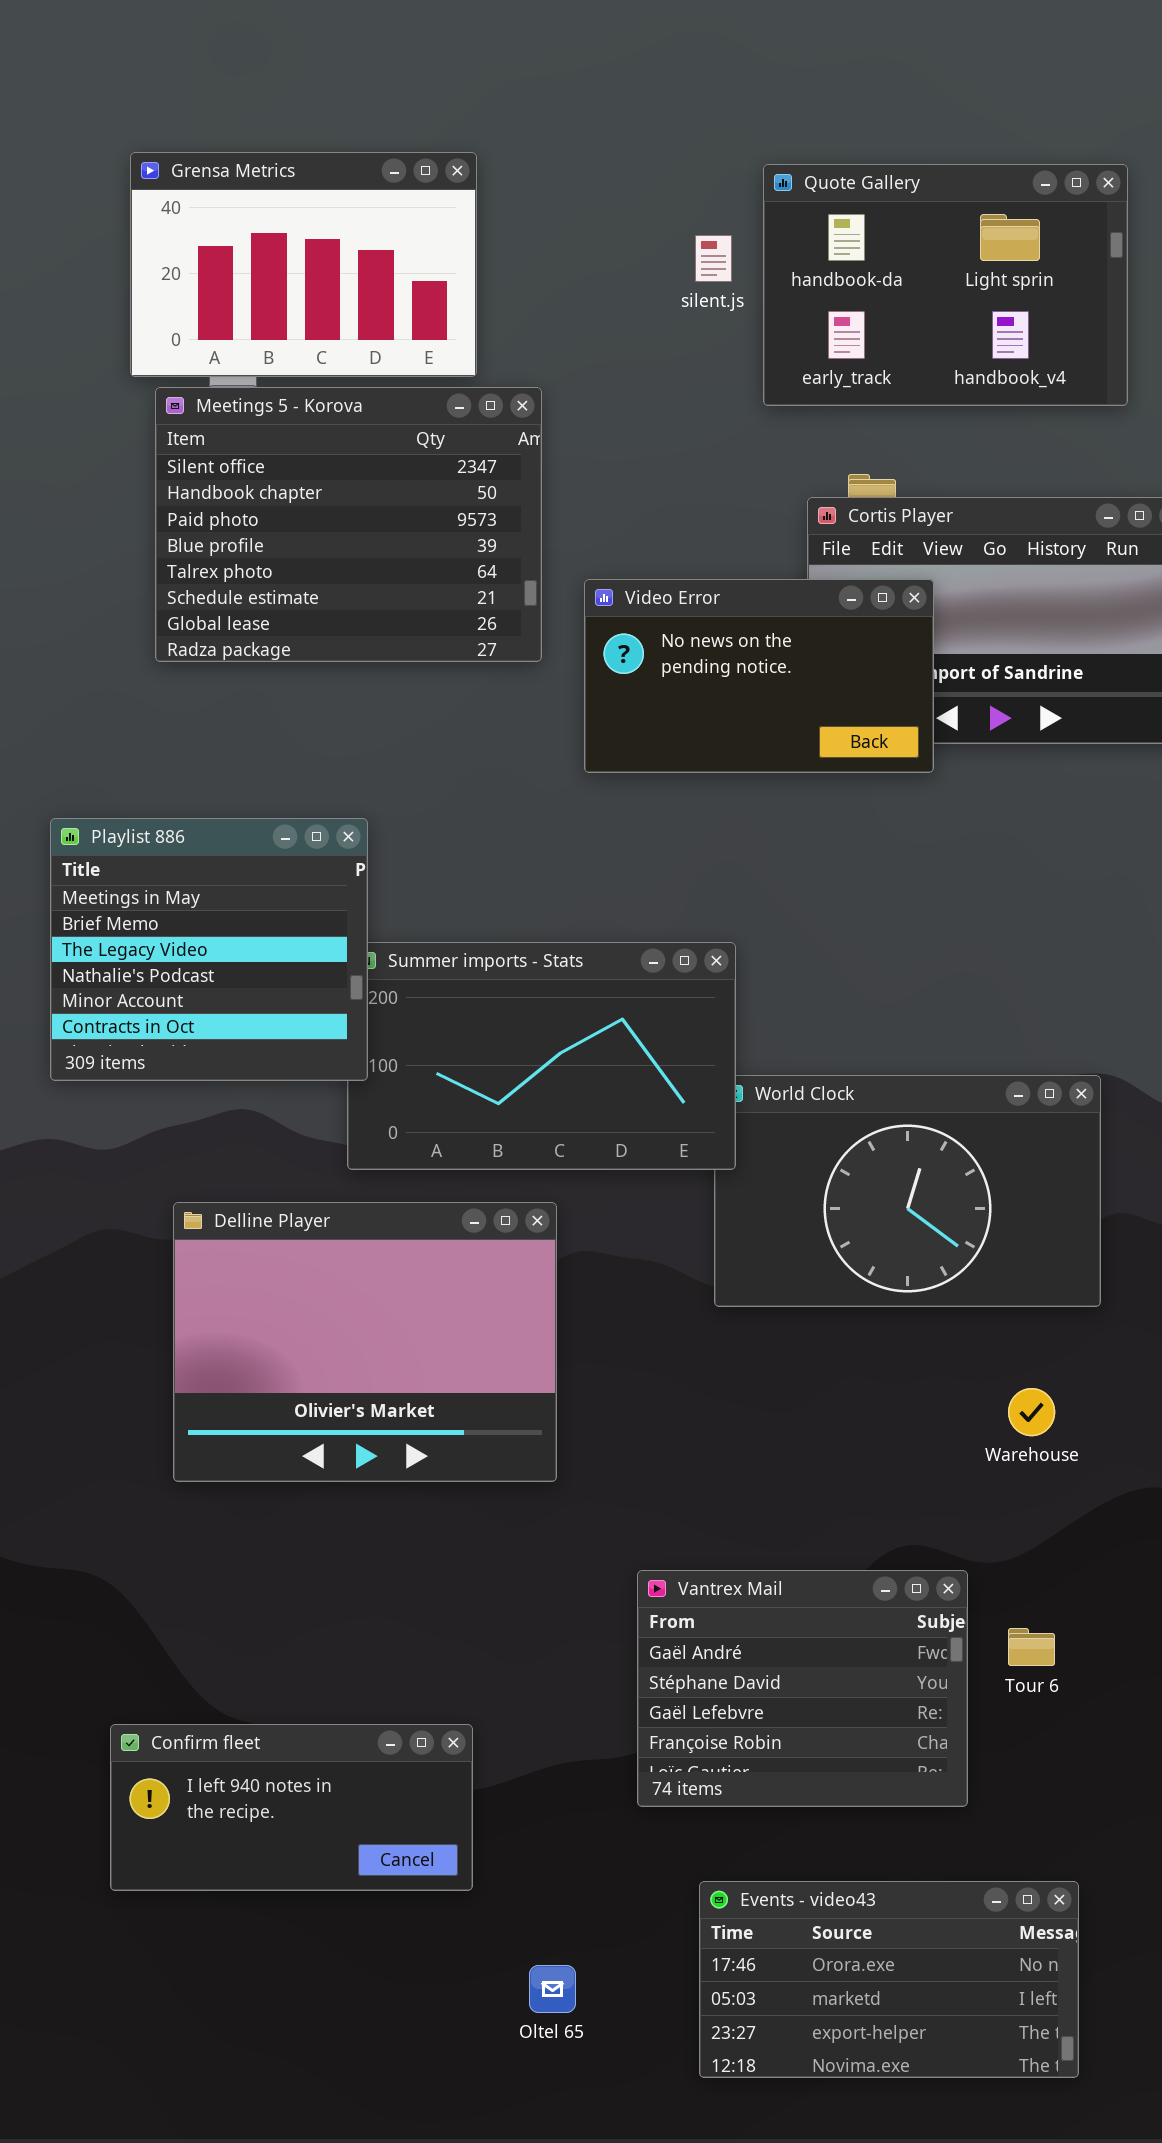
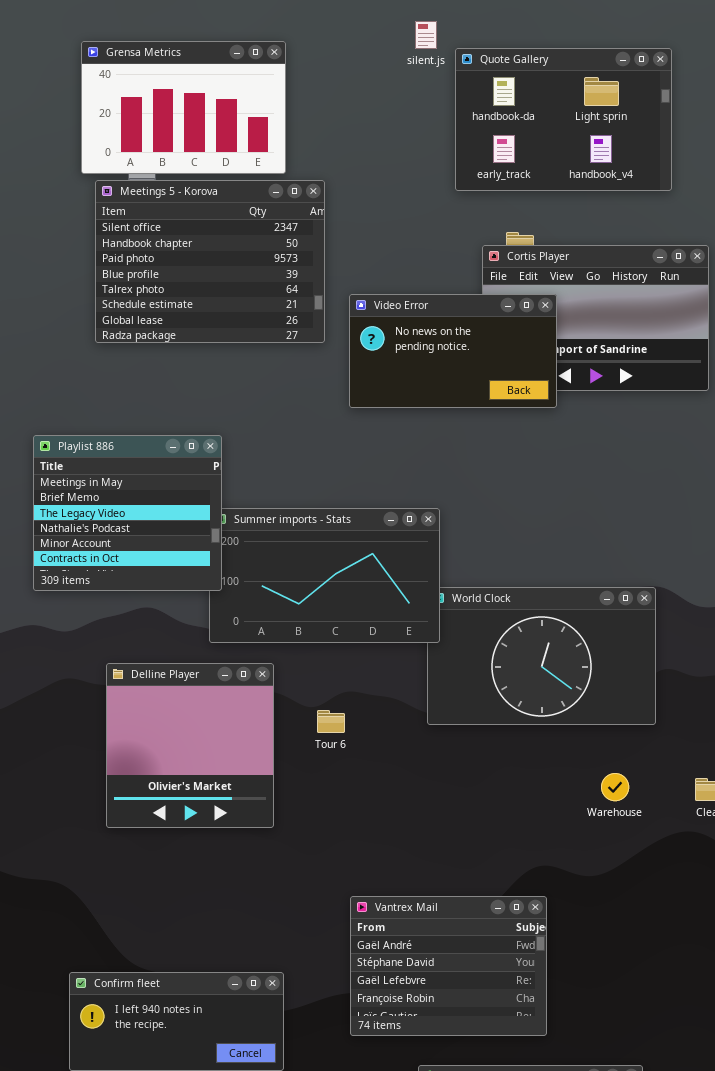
silent.js: [695,235,732,282] -> [415,21,437,49], moved
Delline Player: [173,1202,557,1482] -> [106,663,274,828], resized
Vantrex Mail: [637,1570,968,1807] -> [350,896,547,1036], moved
Tour 6: [1008,1628,1055,1666] -> [317,710,345,733], moved

